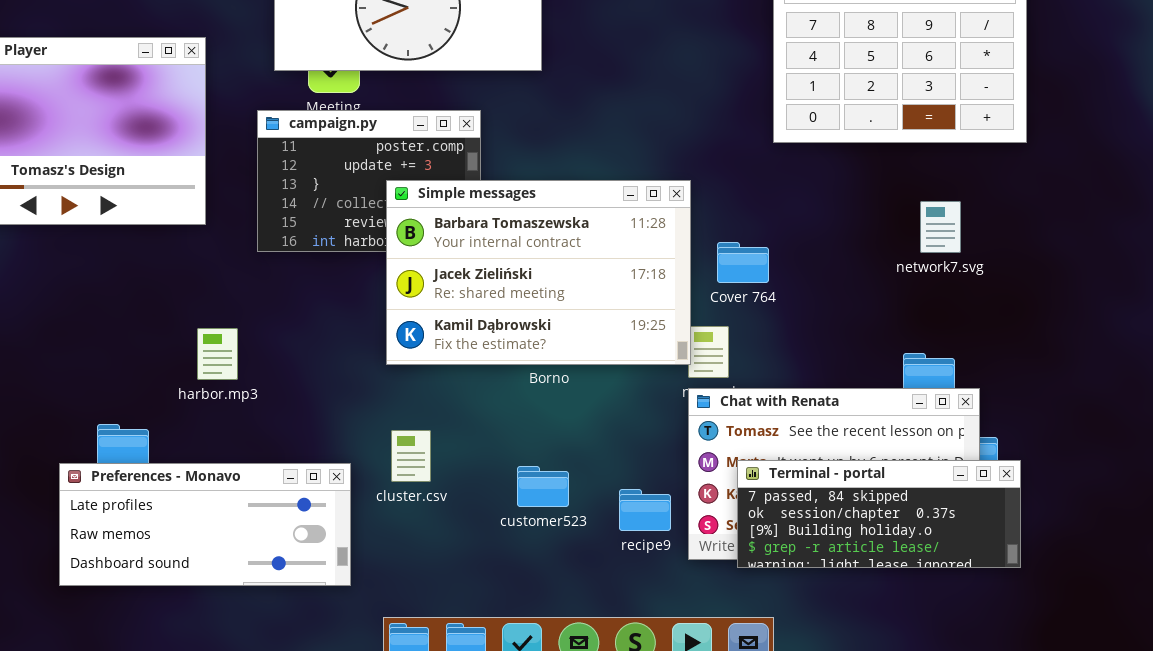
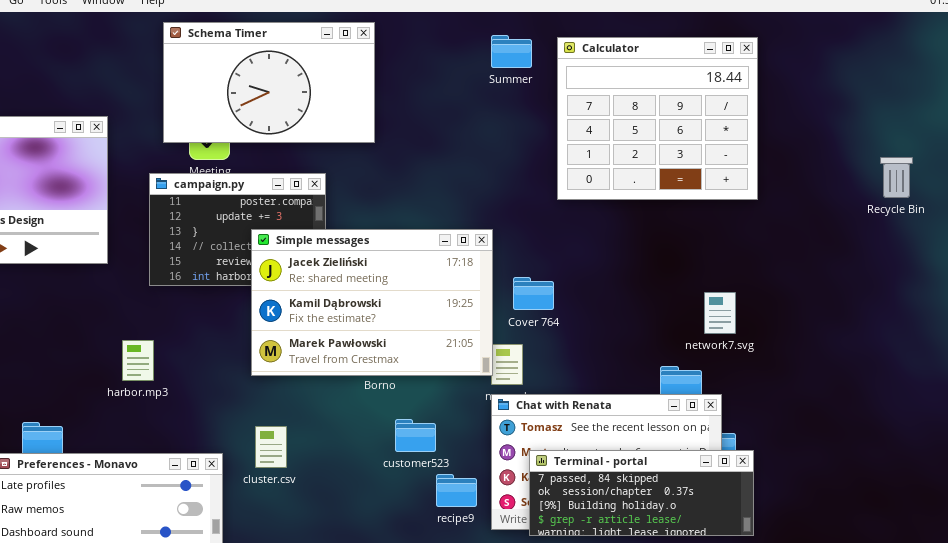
Simple messages: [386,180,691,365] -> [251,229,493,376], scrolled down 1 row
network7.svg: [920,201,961,253] -> [704,292,736,334], moved
harbor.mp3: [197,328,238,380] -> [122,340,154,381], moved
customer523: [517,466,569,507] -> [395,419,436,452], moved

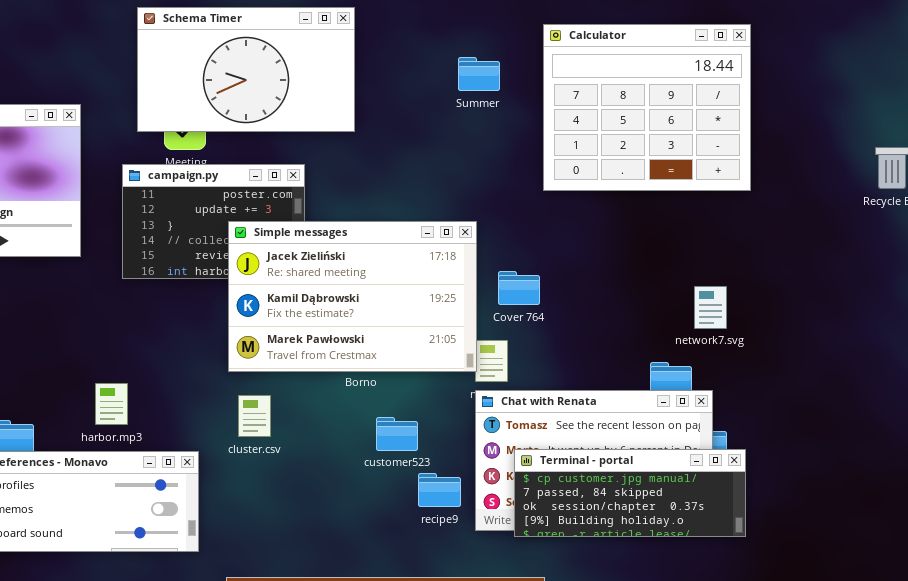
Summer: [491,35,532,68] -> [458,57,500,91], moved
harbor.mp3: [122,340,154,381] -> [95,383,128,425], moved
cluster.csv: [255,426,287,468] -> [238,395,271,437], moved
Terminal - portal: [529,450,754,536] -> [514,449,746,537], scrolled up 1 row

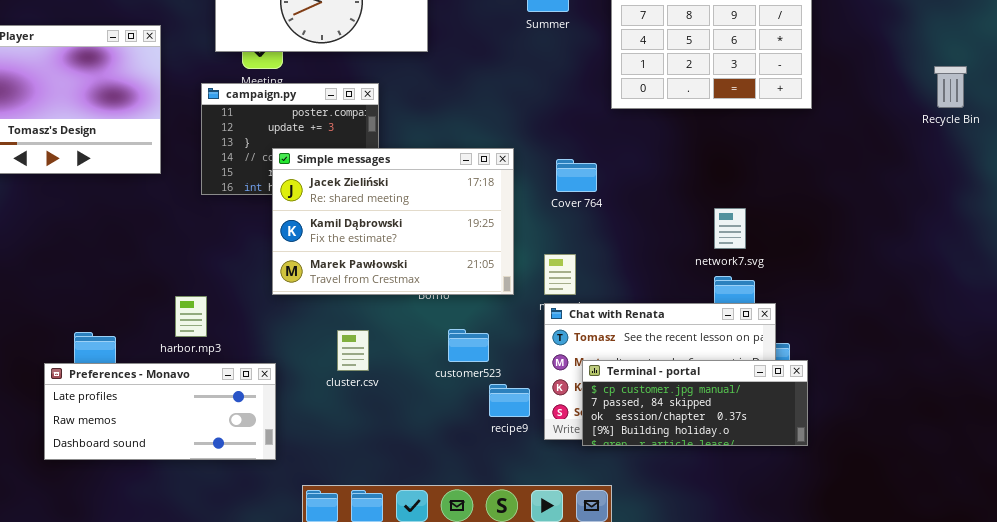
Simple messages: [228,221,477,372] -> [272,148,514,295], moved
Cover 764: [498,271,540,305] -> [556,159,597,192], moved
network7.svg: [694,286,727,329] -> [714,208,746,249], moved
cluster.csv: [238,395,271,437] -> [337,330,369,371], moved

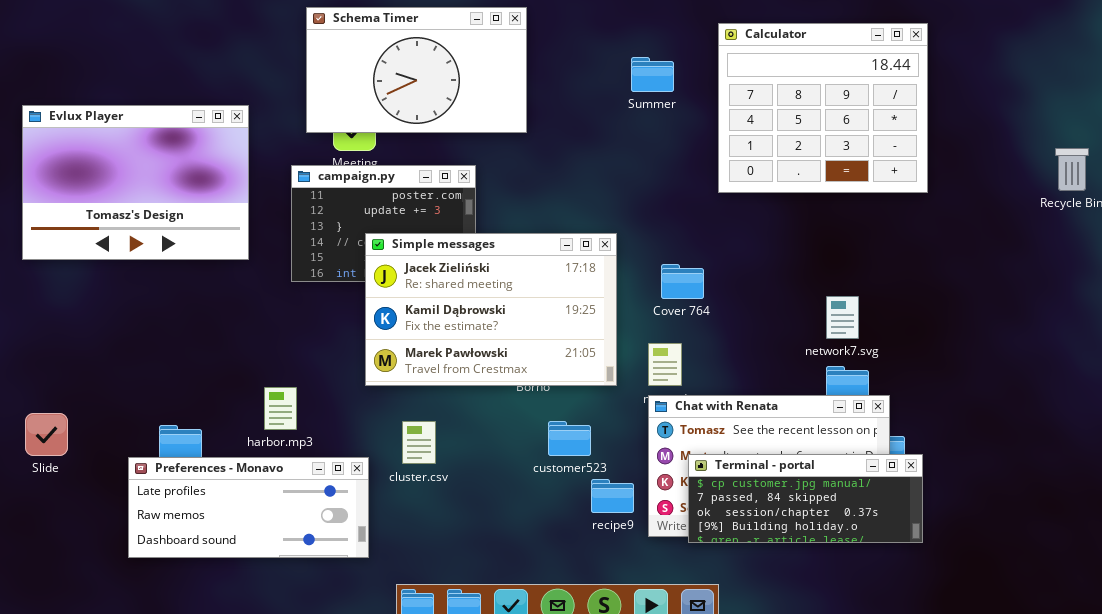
Cover 764: [556,159,597,192] -> [661,264,704,299], moved
cluster.csv: [337,330,369,371] -> [402,421,436,464], moved

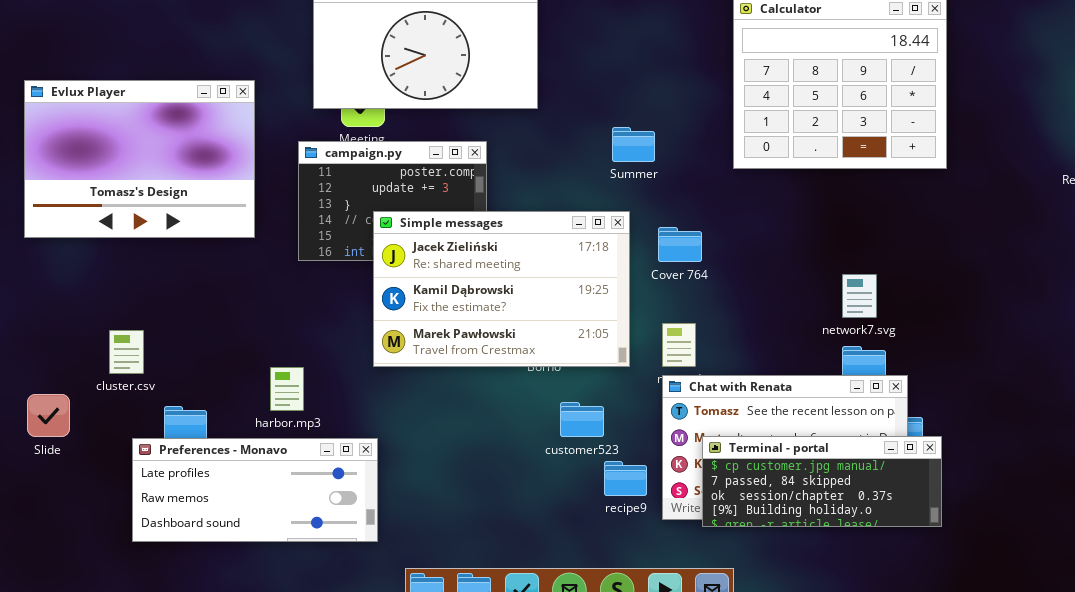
Summer: [631,57,674,92] -> [612,127,655,162], moved
Cover 764: [661,264,704,299] -> [658,227,702,262], moved
cluster.csv: [402,421,436,464] -> [109,330,144,374], moved

